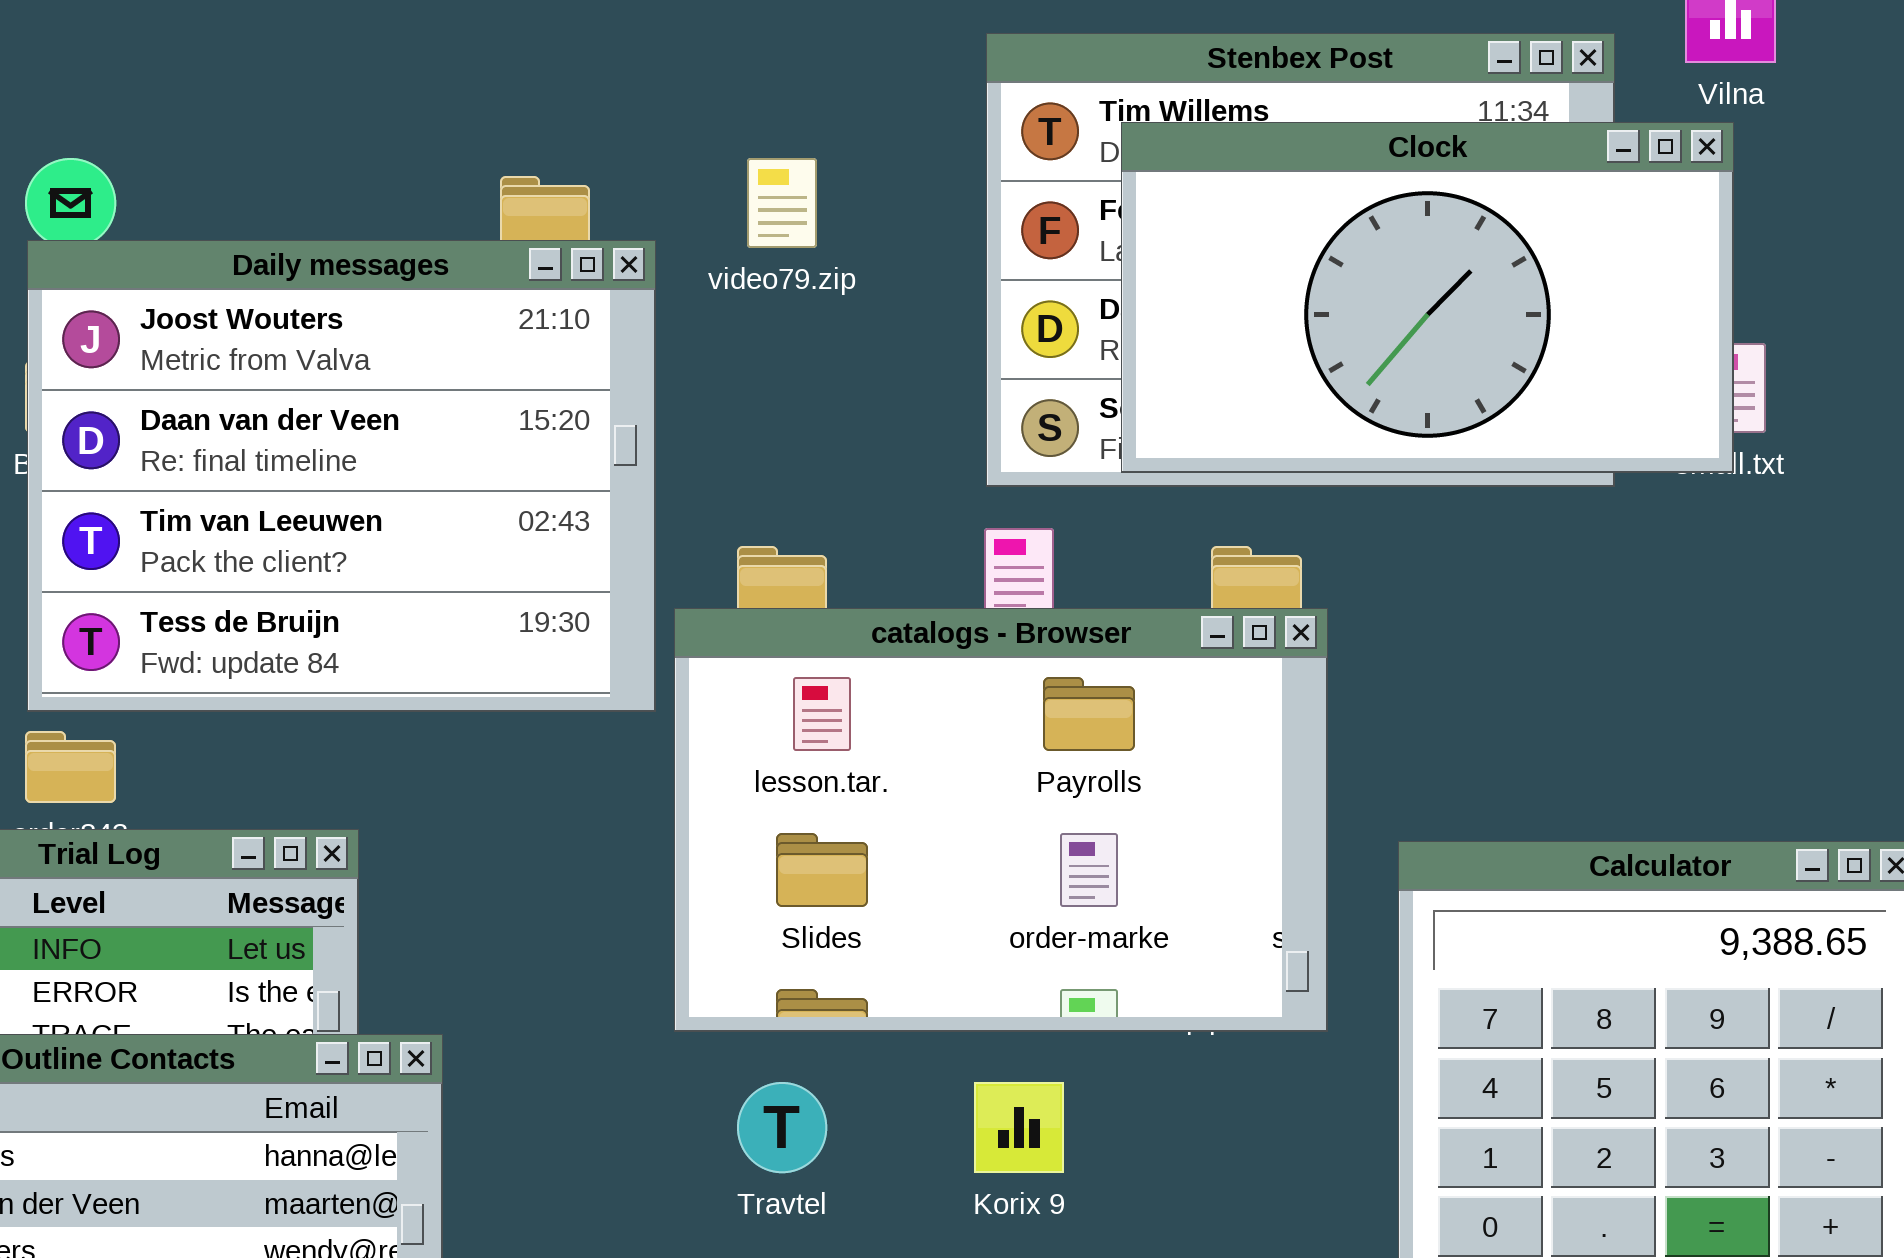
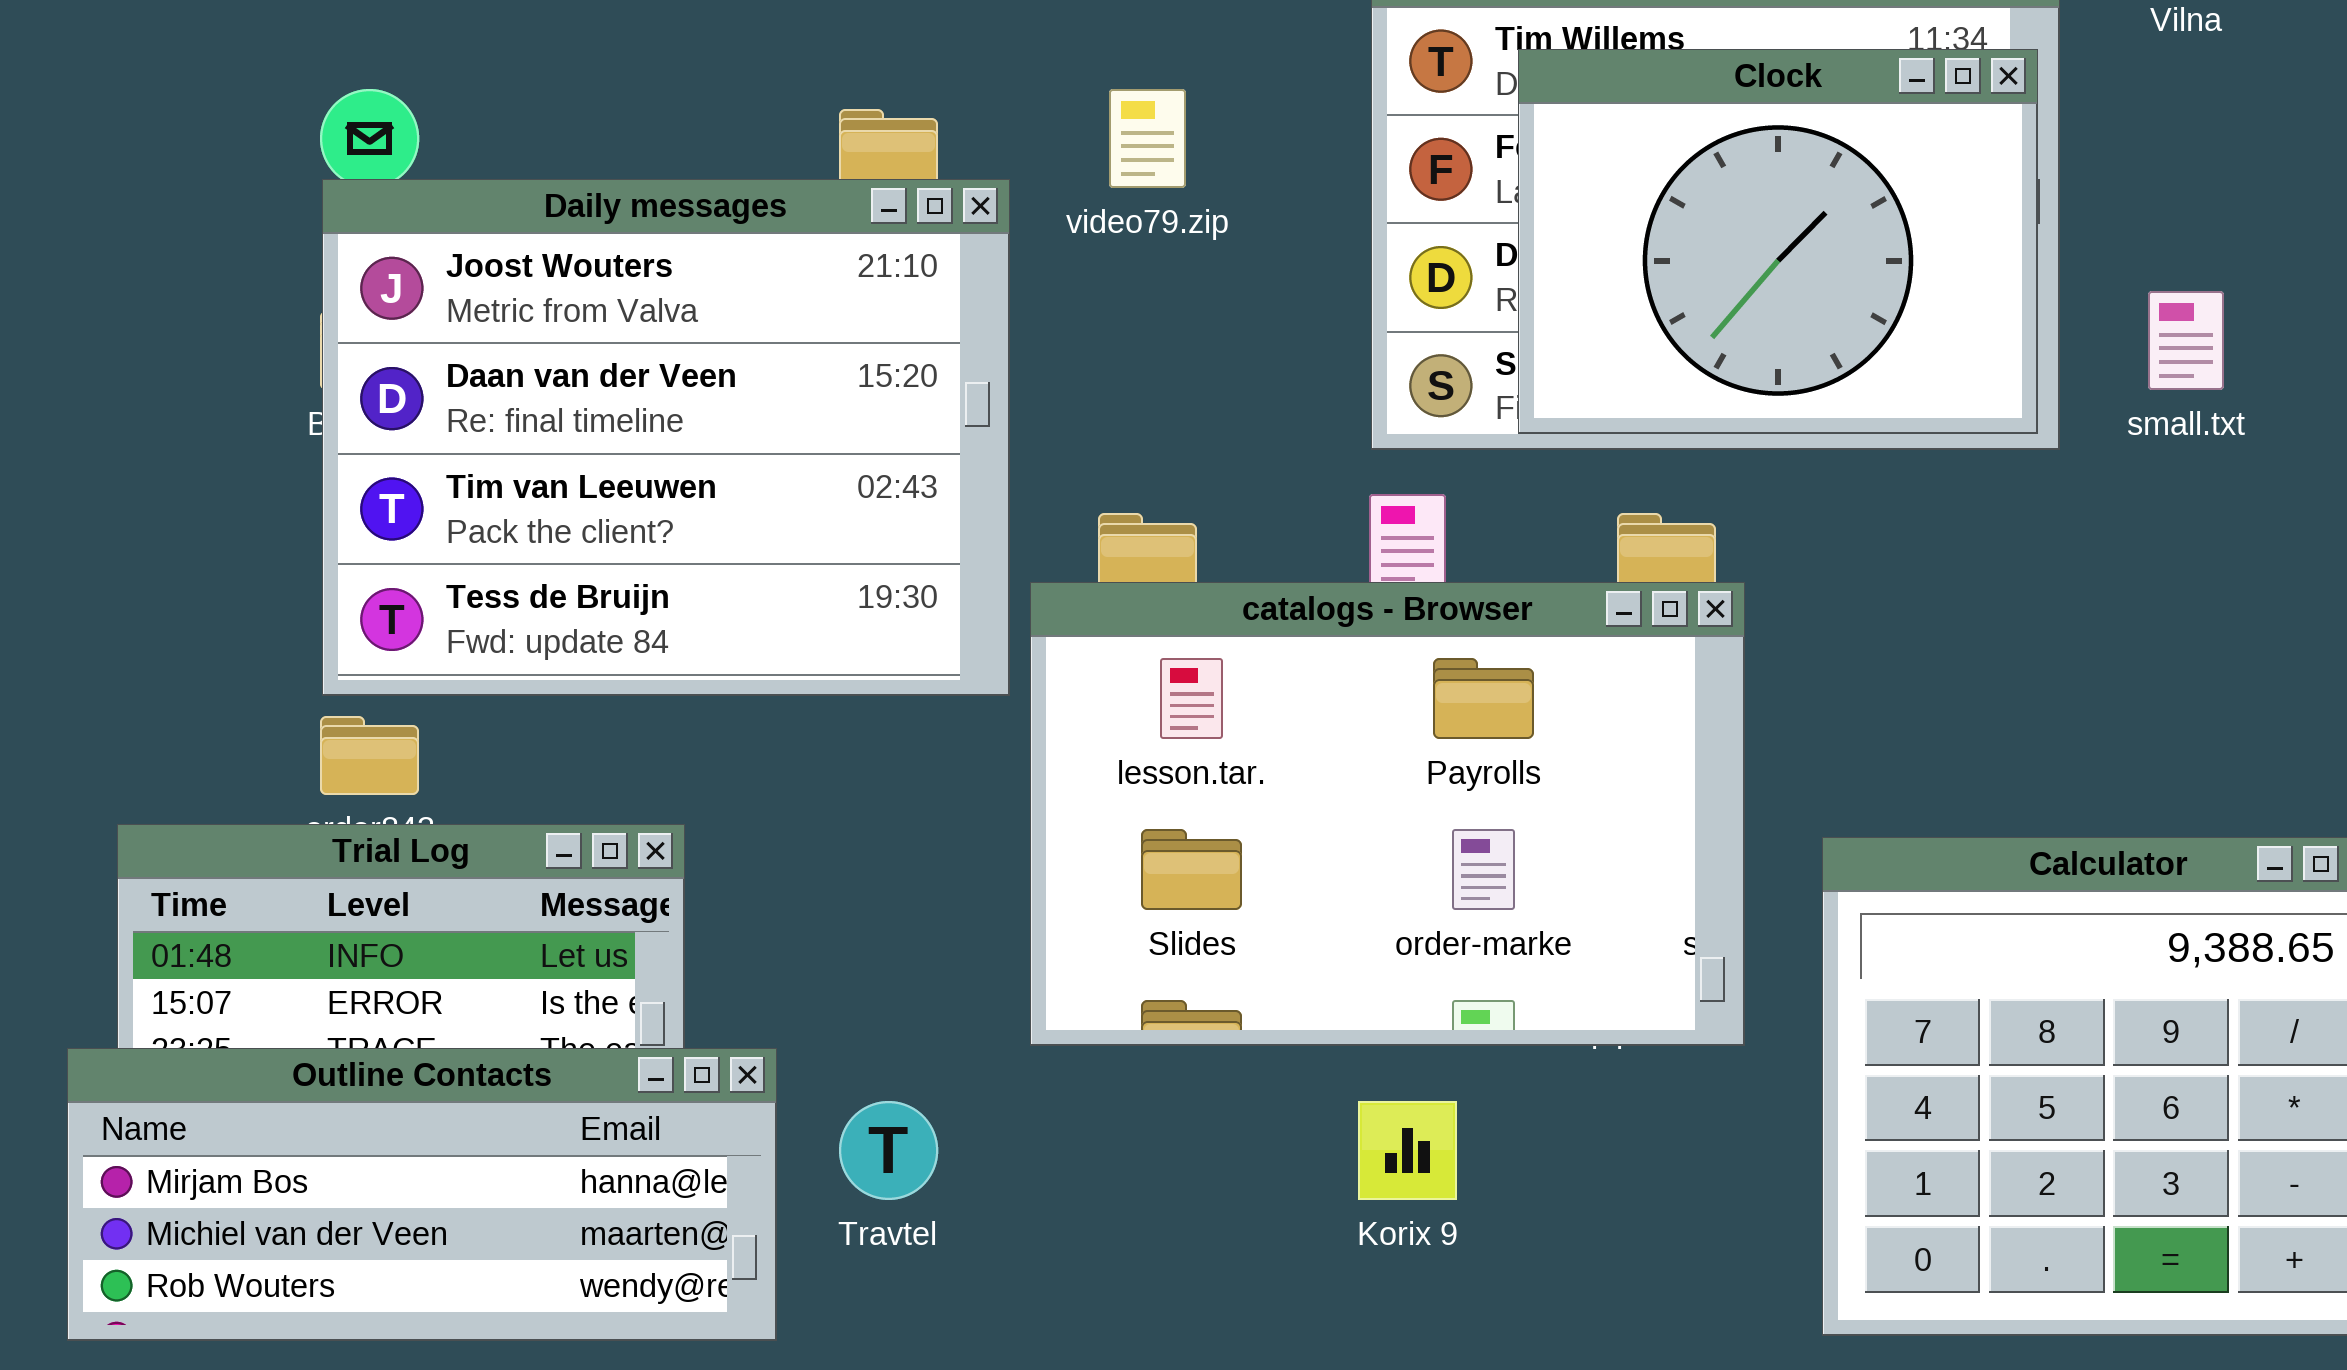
Clock: [1121,122,1734,473] -> [1518,49,2038,434], resized
Travtel: [737,1082,827,1173] -> [839,1101,938,1200], moved

